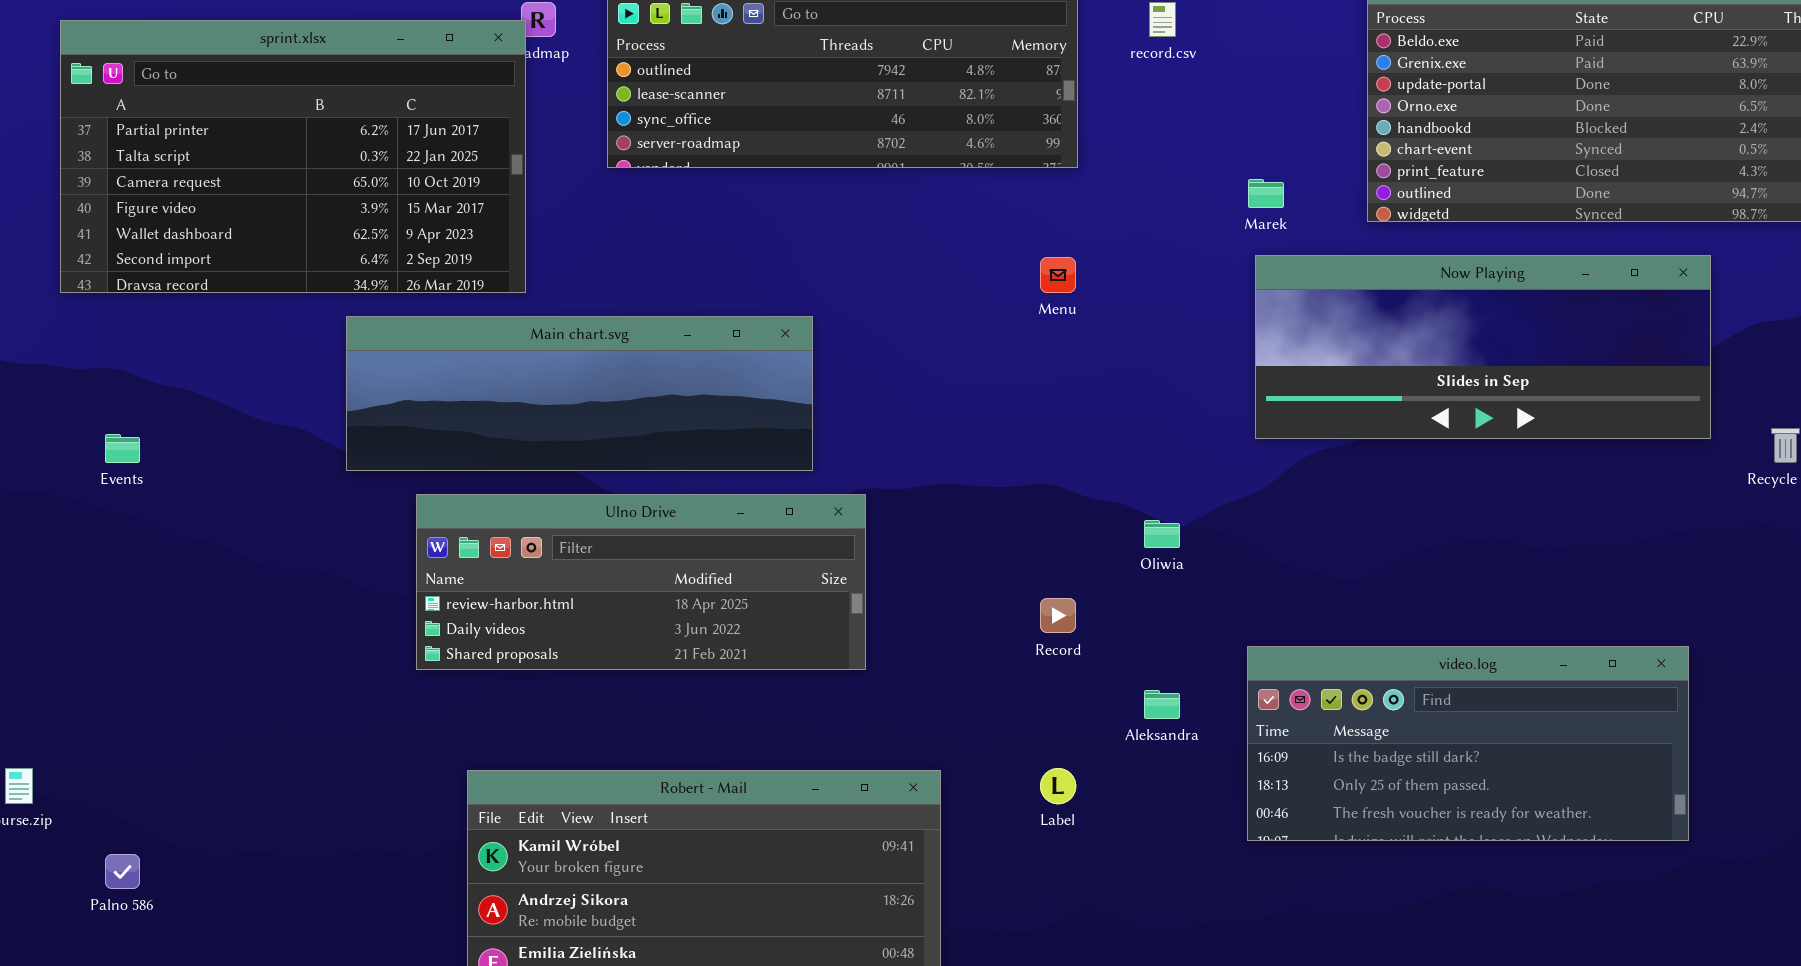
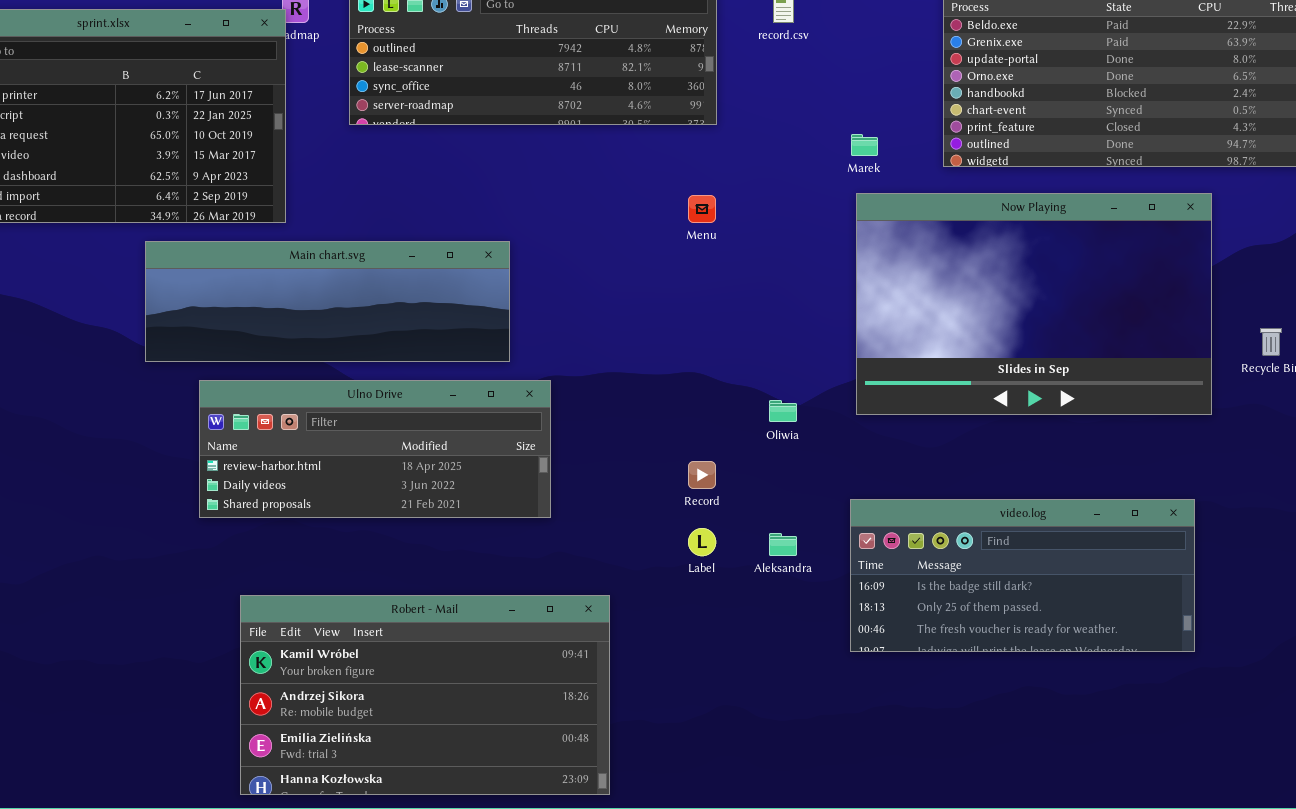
Now Playing: [1255,255,1711,439] -> [856,193,1212,415], resized
Label: [1040,768,1076,804] -> [688,528,716,556], moved

